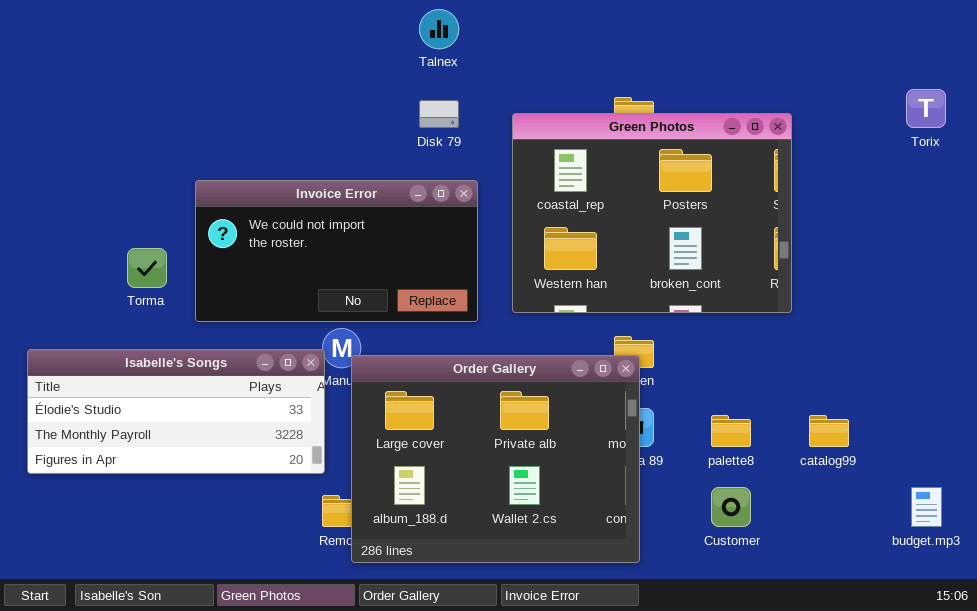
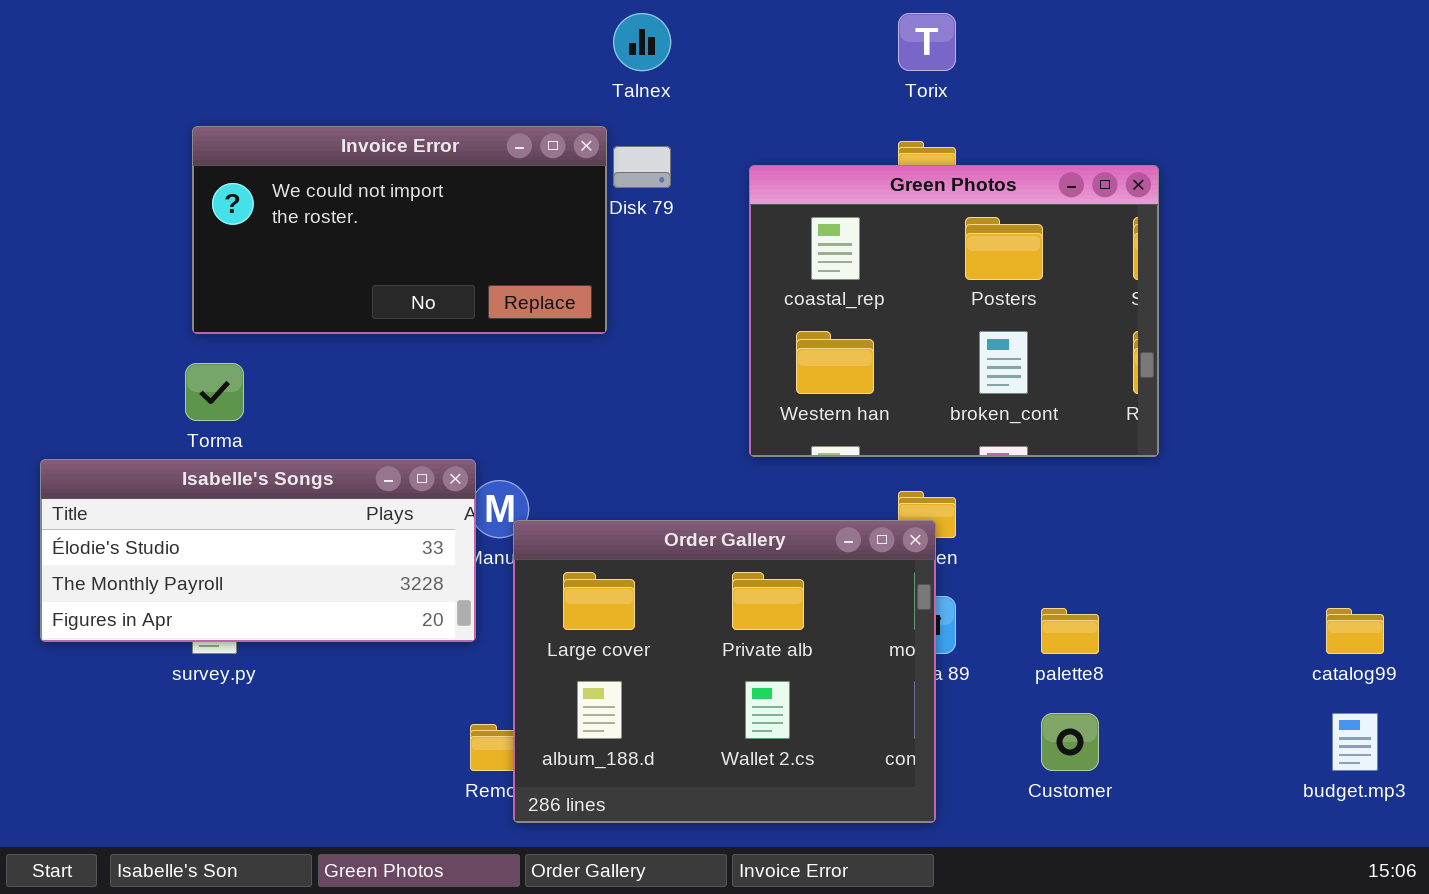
Torix: [906,89,946,128] -> [898,13,956,71], moved
Invoice Error: [195,180,478,322] -> [192,126,607,334], moved
Isabelle's Songs: [27,349,325,474] -> [40,459,476,642], moved
catalog99: [809,415,849,447] -> [1326,608,1384,654], moved

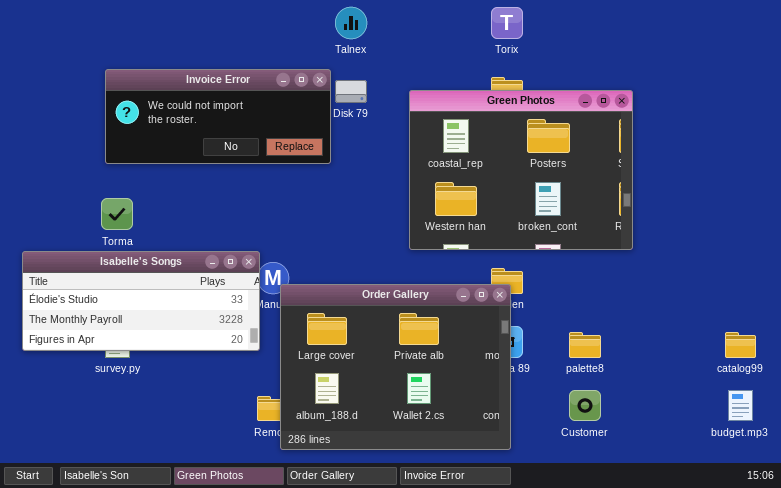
Invoice Error: [192,126,607,334] -> [105,69,331,164], resized

